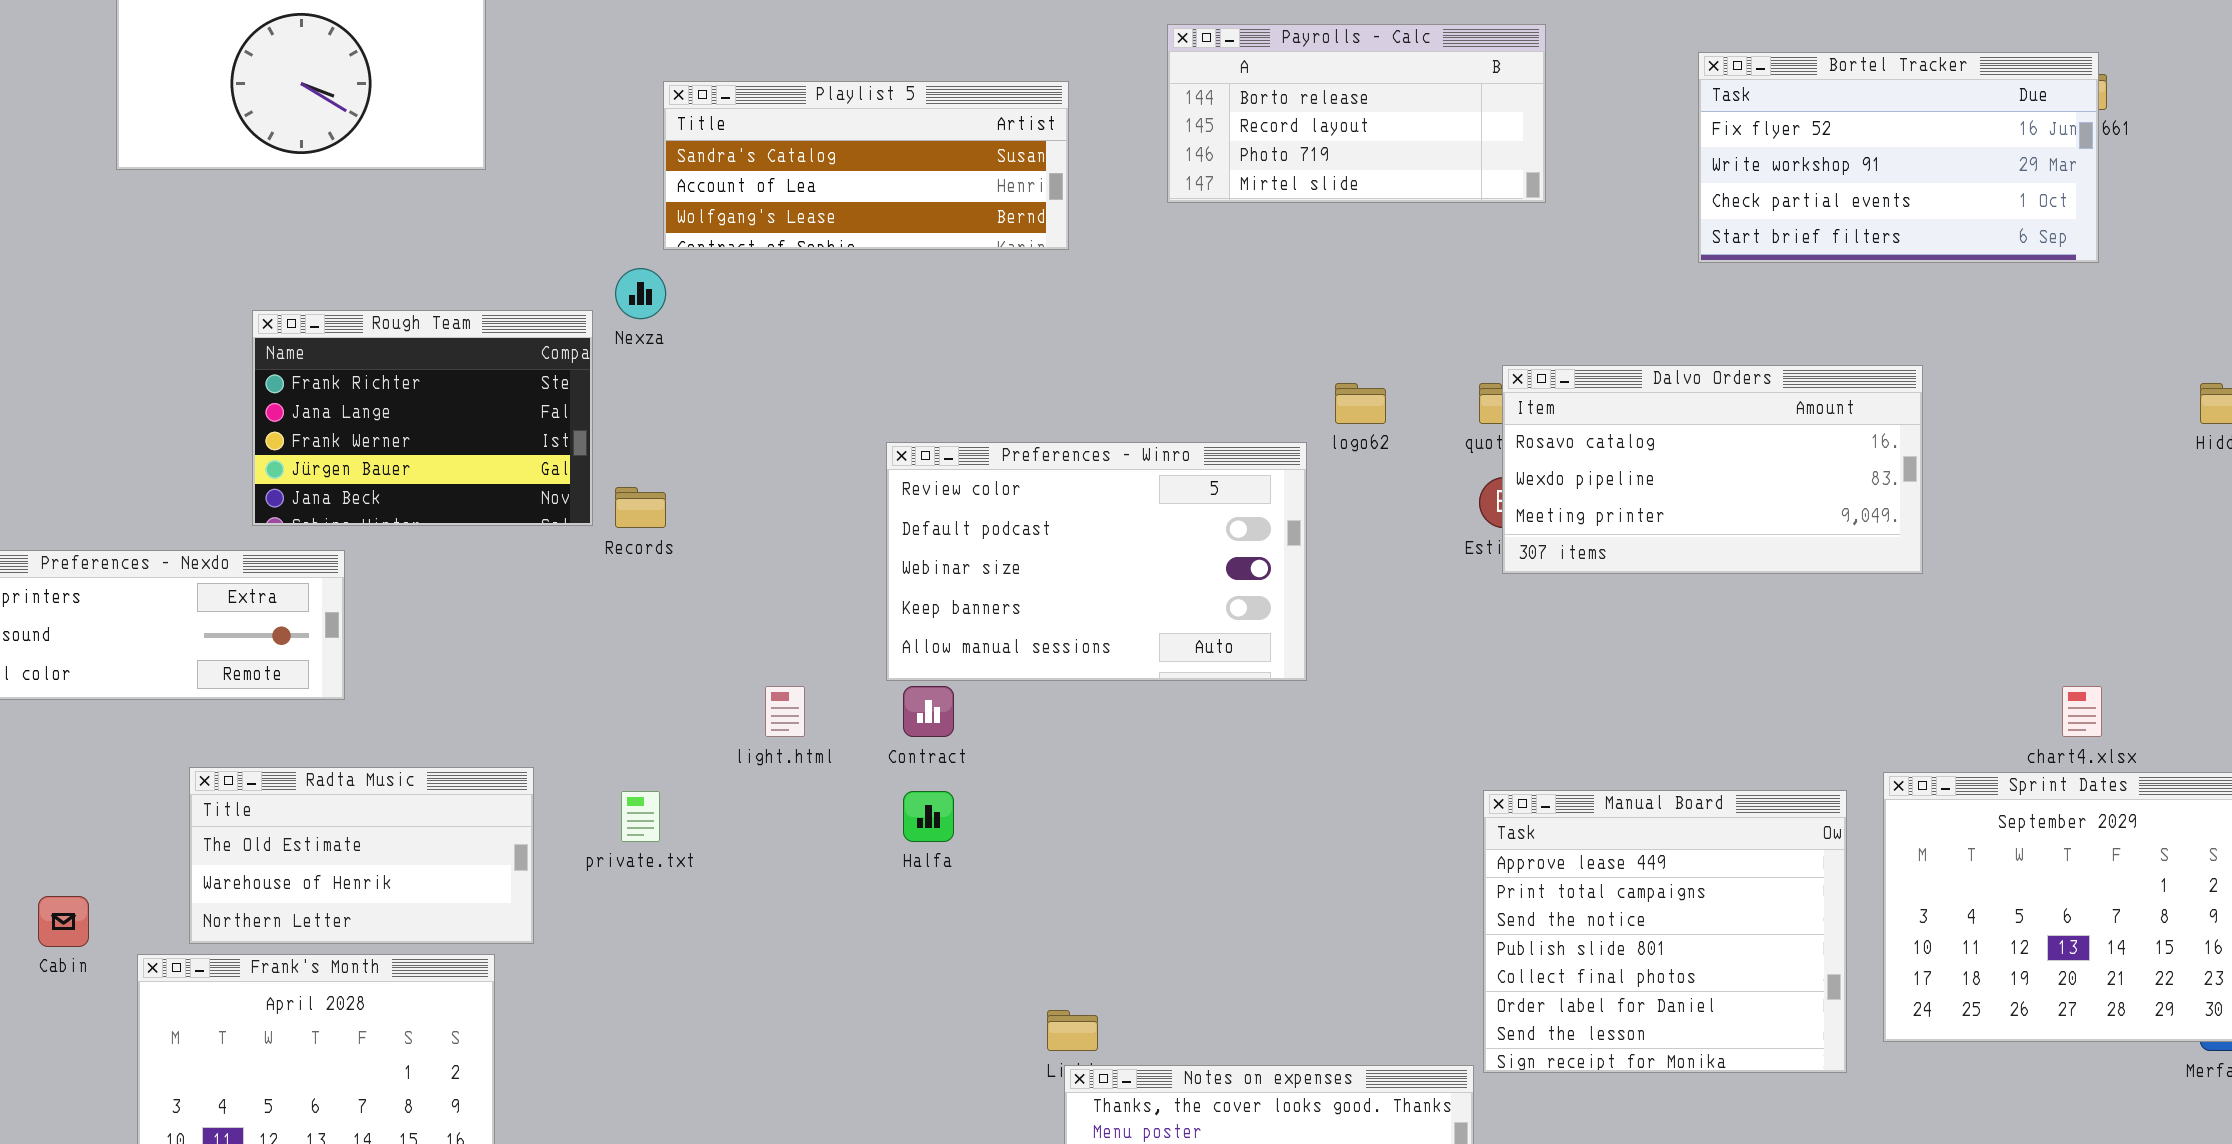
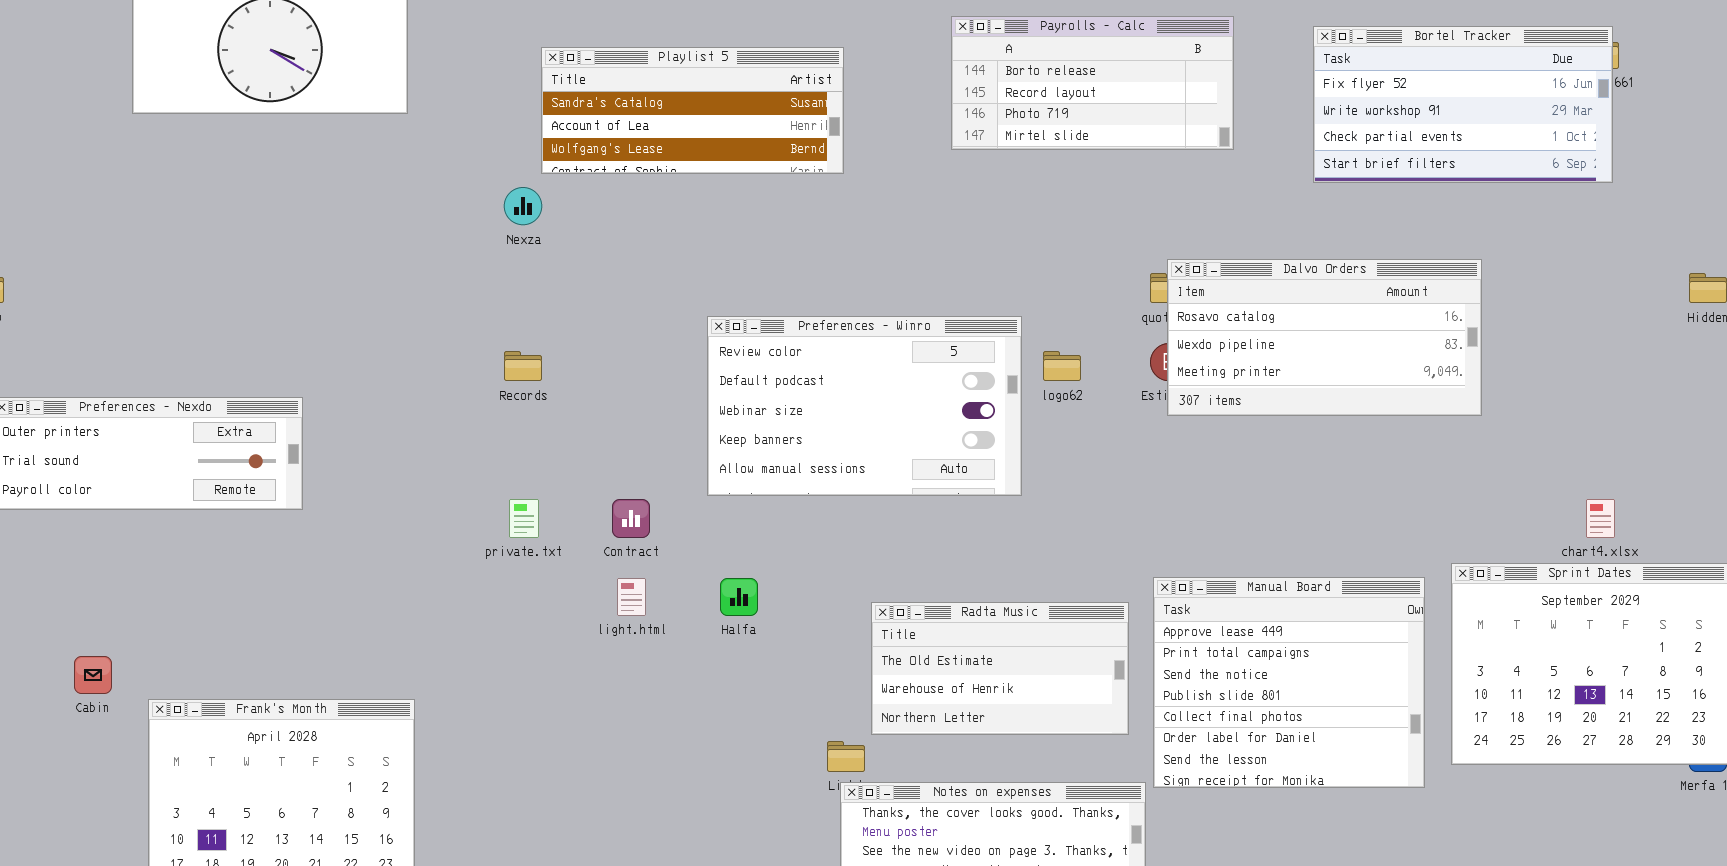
Payrolls - Calc: [1167,24,1546,203] -> [951,16,1234,150], moved
Rough Team: [252,310,593,526] -> none, closed
logo62: [1335,383,1386,424] -> [1043,351,1081,381], moved
light.html: [765,686,805,737] -> [617,578,646,616], moved
Contract: [903,686,954,737] -> [612,499,650,538], moved
Radta Music: [189,767,534,944] -> [871,602,1129,735], moved
private.txt: [621,791,660,842] -> [509,499,539,538], moved

